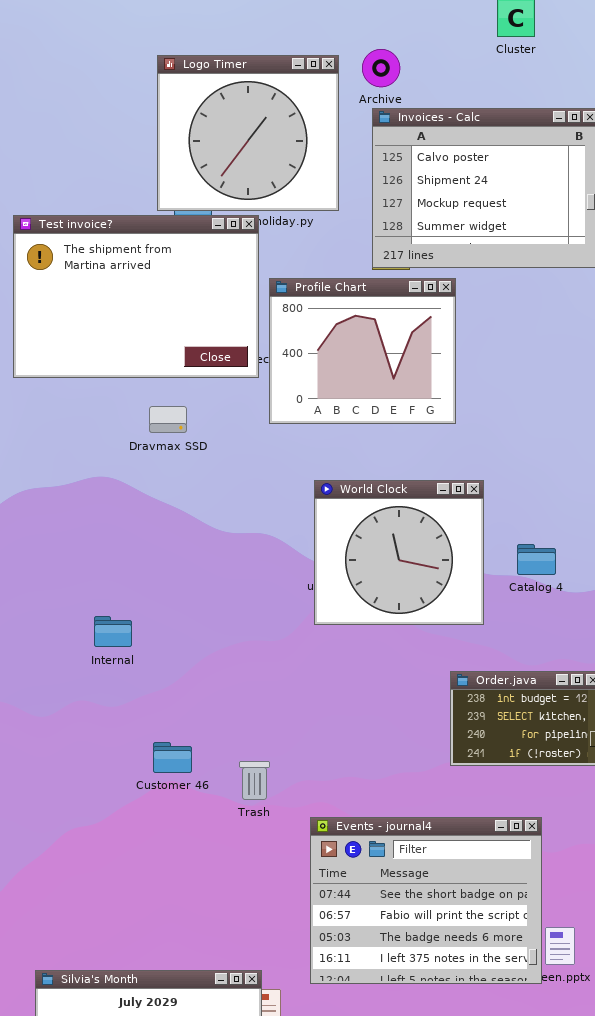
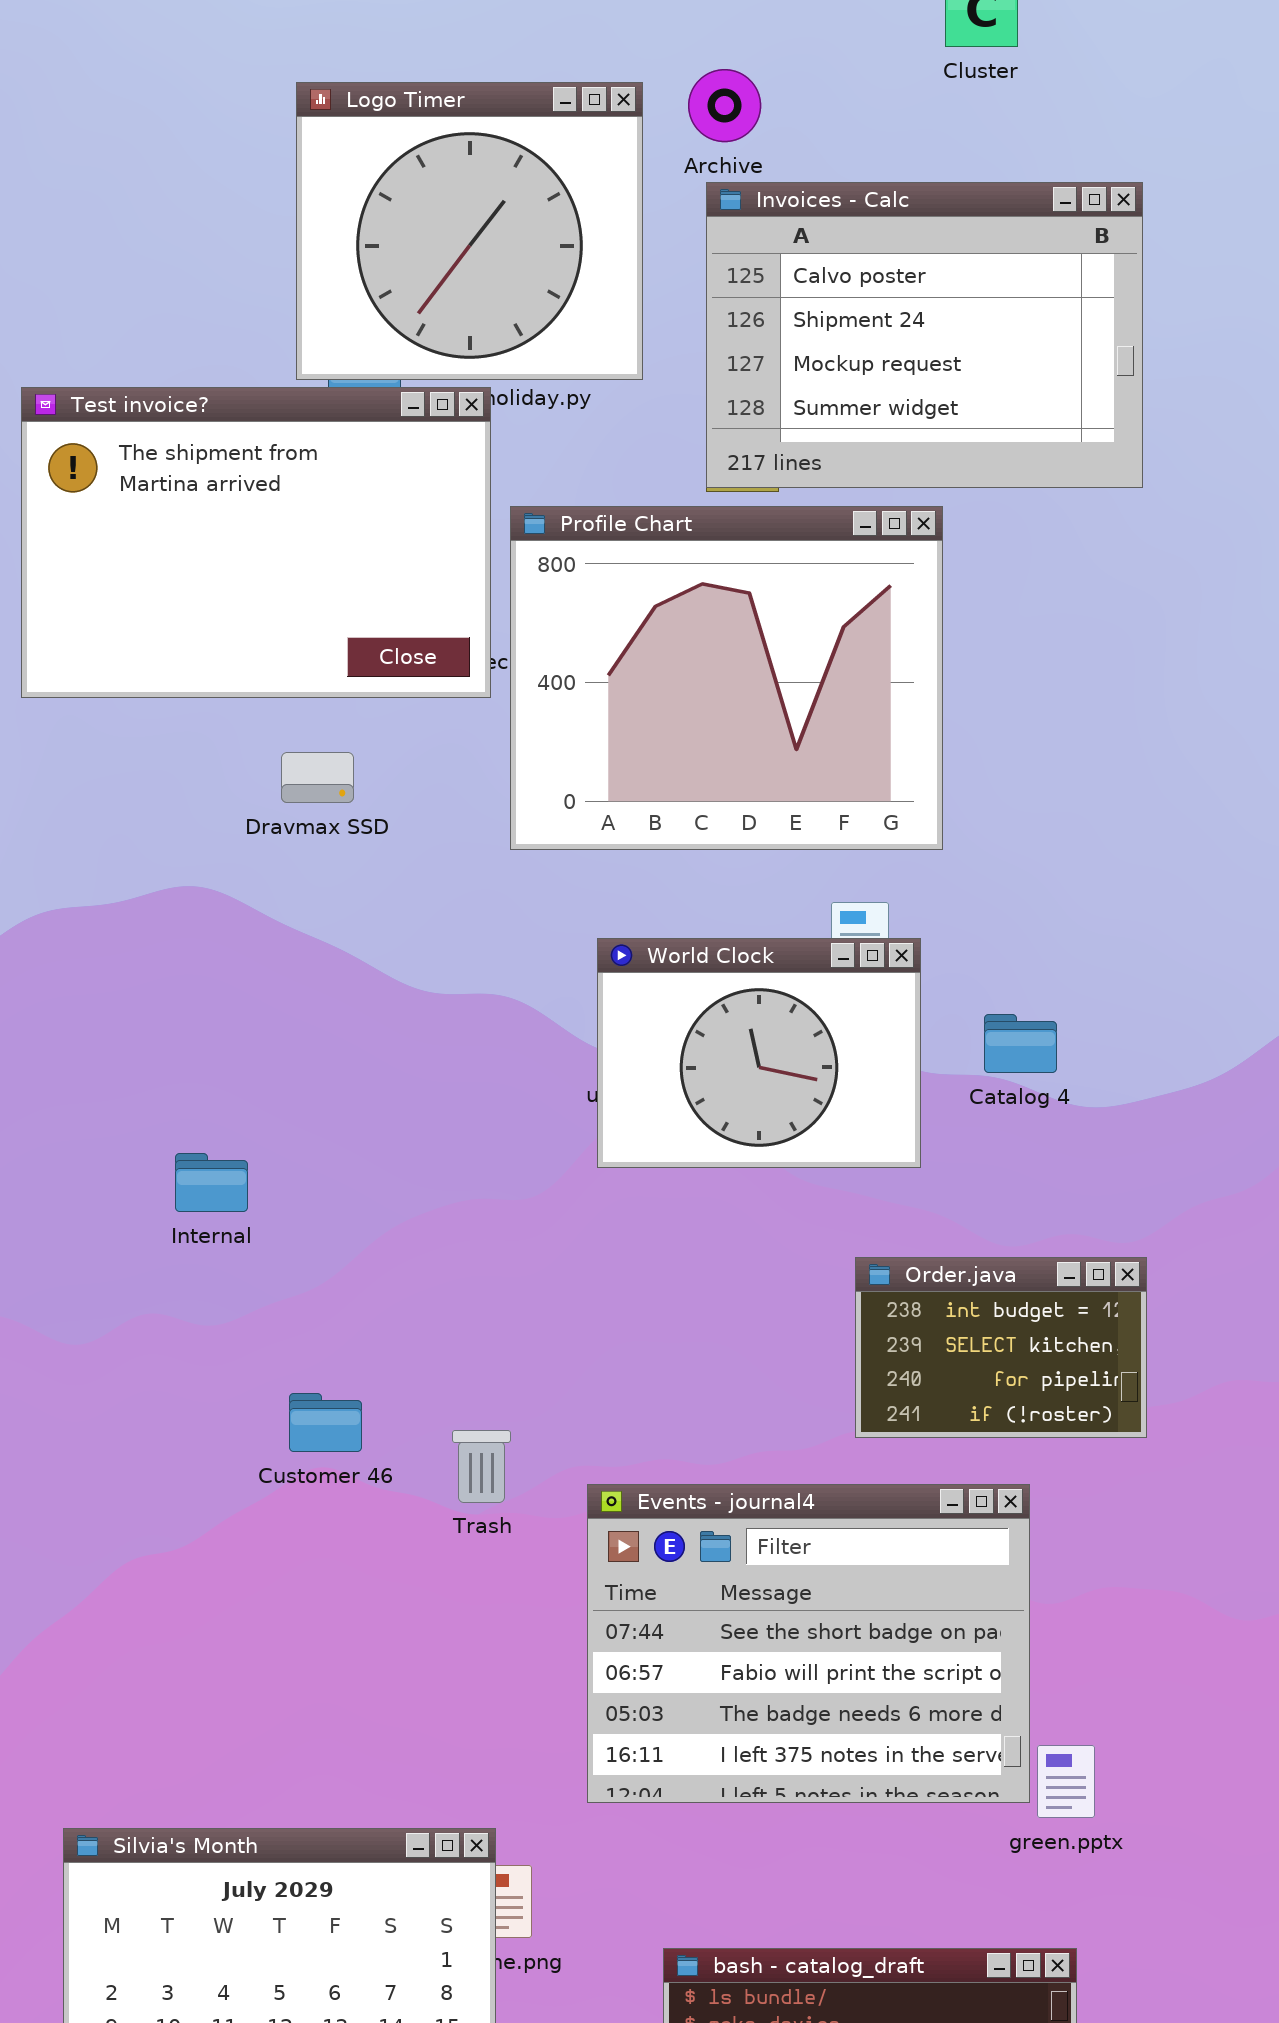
Profile Chart: [269,278,456,424] -> [510,506,943,850], resized
World Clock: [314,480,484,625] -> [597,938,921,1168], resized
Events - journal4: [310,817,542,984] -> [587,1484,1030,1803], moved

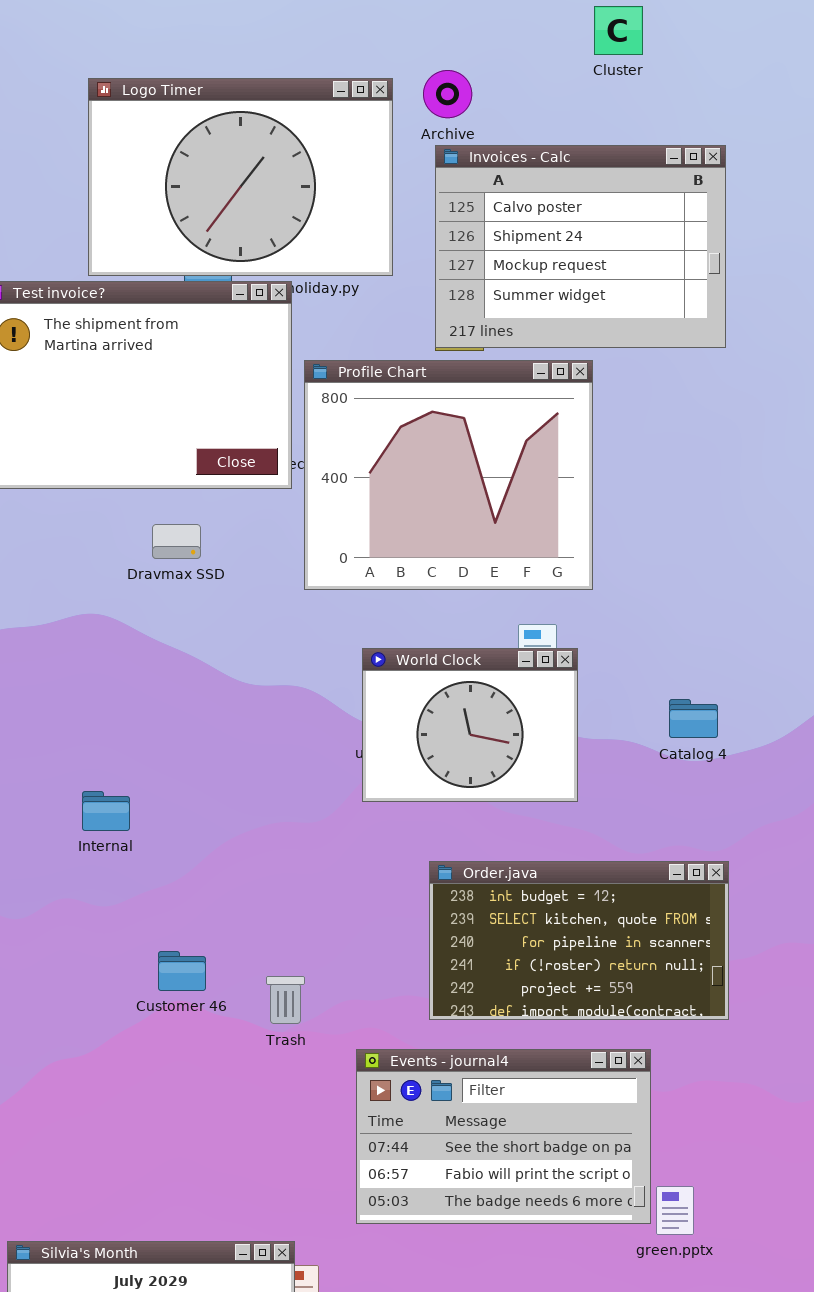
Logo Timer: [296,82,643,380] -> [88,78,393,276], resized
Catalog 4: [984,1014,1057,1073] -> [669,699,718,738], moved
Order.java: [855,1257,1147,1438] -> [429,861,729,1020], resized
Events - journal4: [587,1484,1030,1803] -> [356,1049,651,1224], resized

